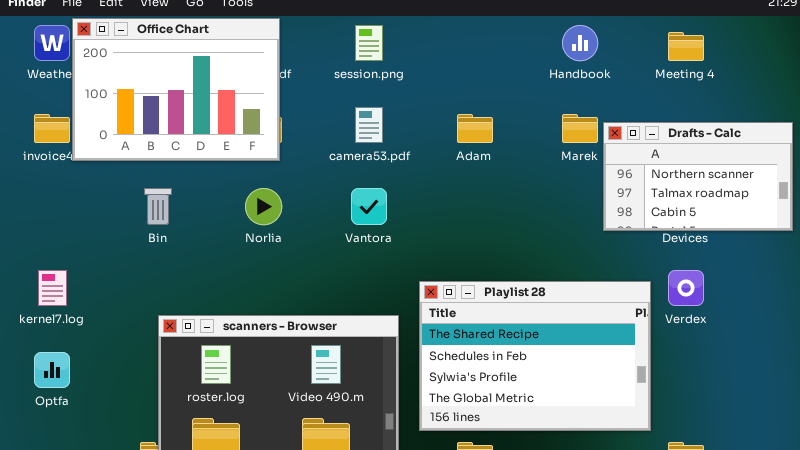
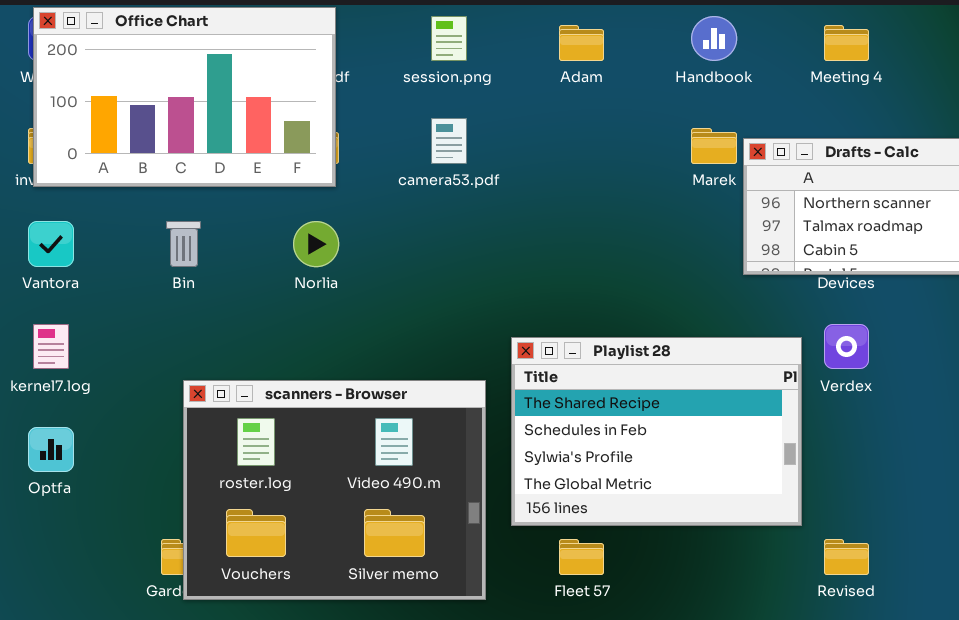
Office Chart: [72,18,280,161] -> [33,7,336,187], resized
Adam: [457,114,493,143] -> [559,25,604,61], moved
Vantora: [351,188,387,225] -> [28,221,74,267], moved

